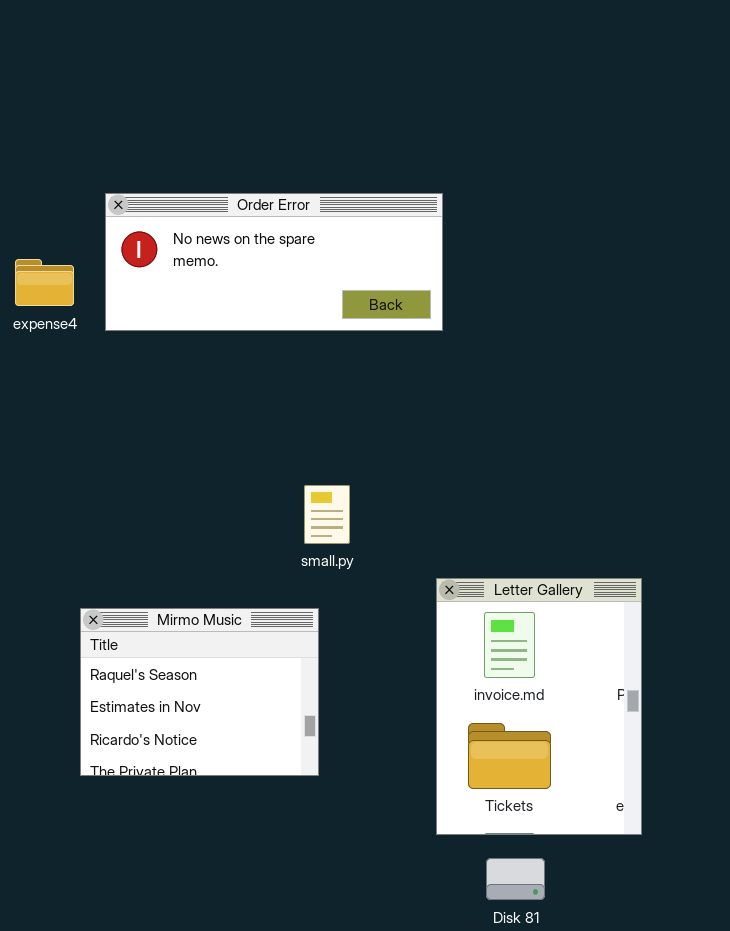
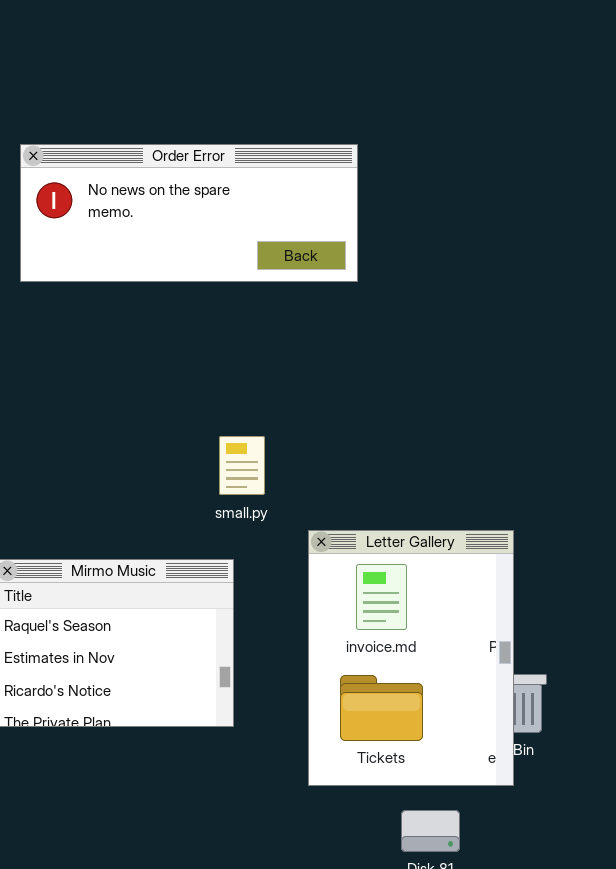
Letter Gallery: [436,578,642,835] -> [308,530,514,786], moved

